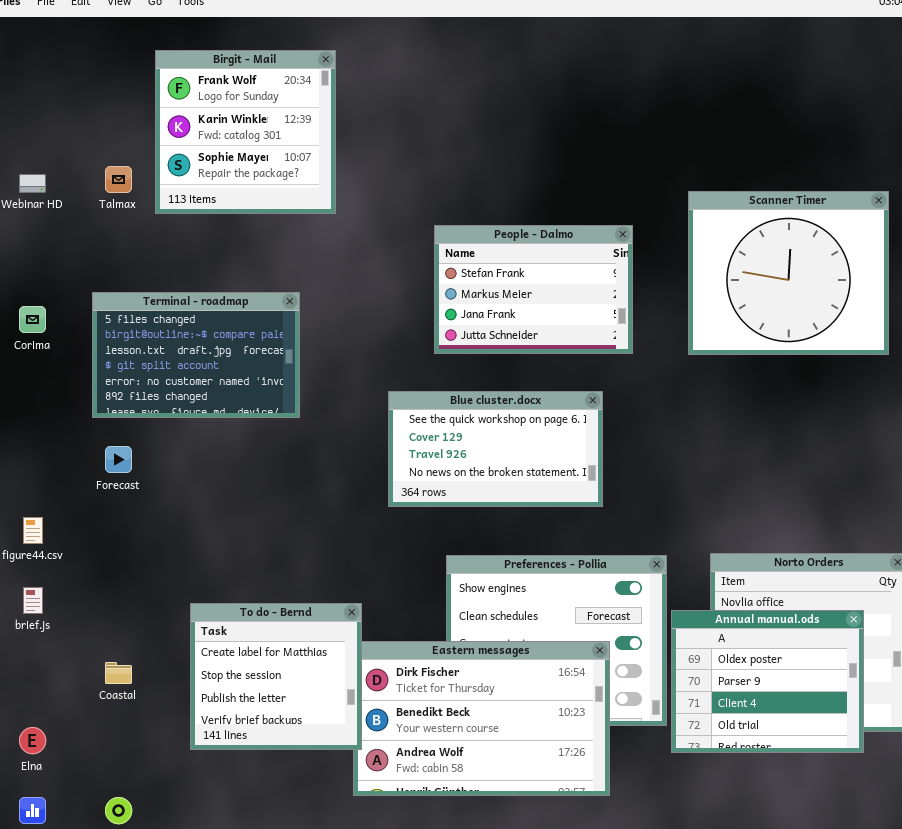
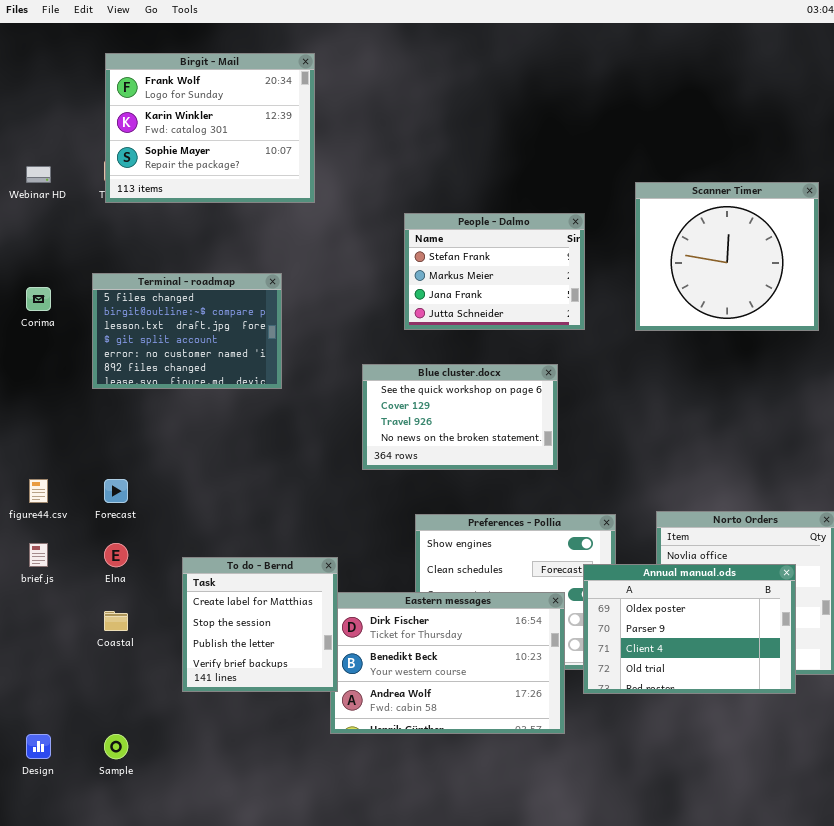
Birgit - Mail: [155,50,336,214] -> [105,53,315,203], resized
Forecast: [105,446,132,473] -> [104,479,128,503], moved
Annual manual.ods: [671,610,864,753] -> [583,564,796,694], resized
Elna: [19,727,46,754] -> [104,543,128,567], moved

